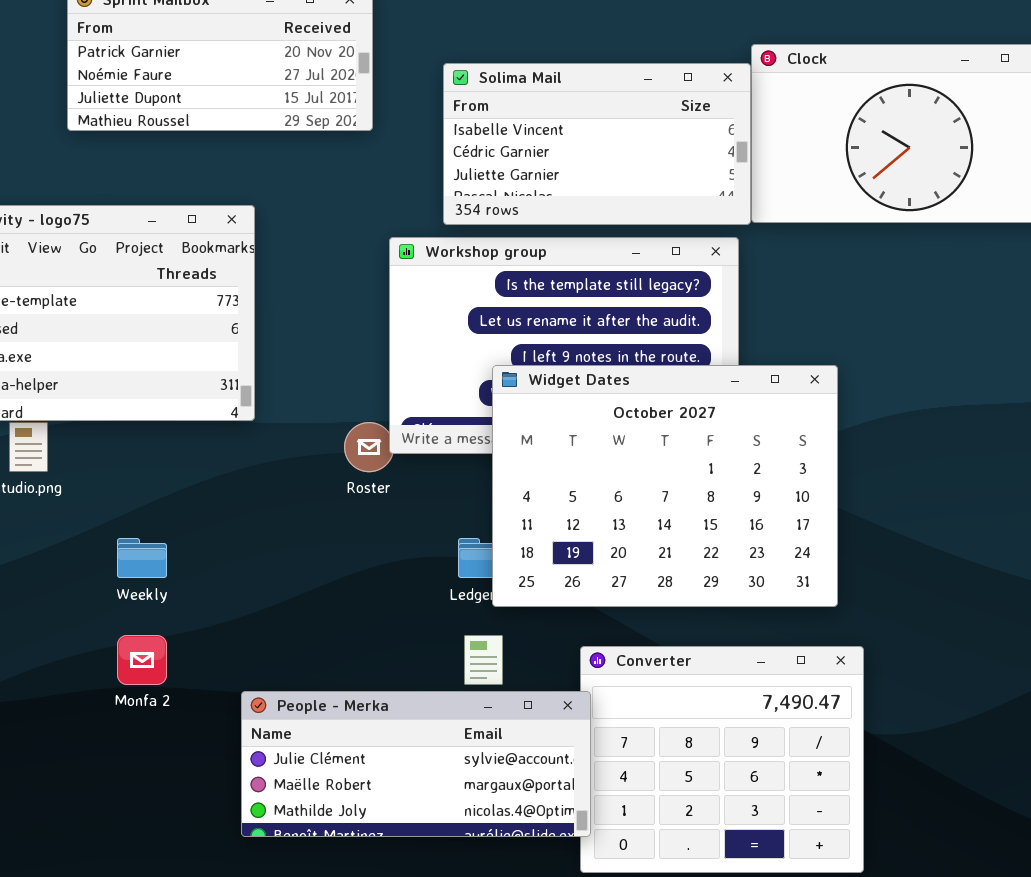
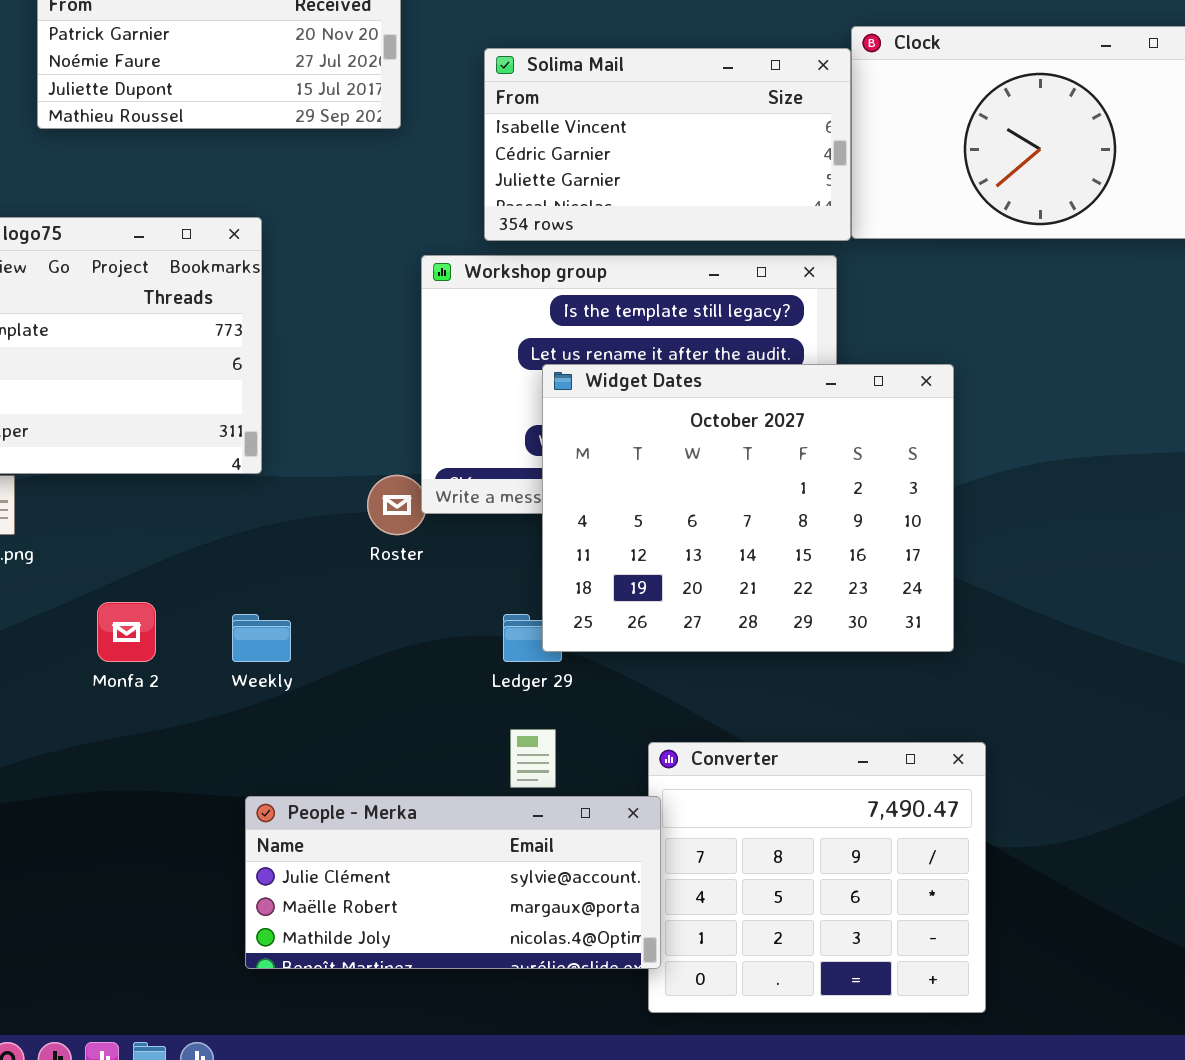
Widget Dates: [492,365,838,607] -> [542,364,954,652], moved
Weekly: [117,538,167,578] -> [232,614,291,662], moved
Monfa 2: [117,635,167,685] -> [97,602,156,662], moved

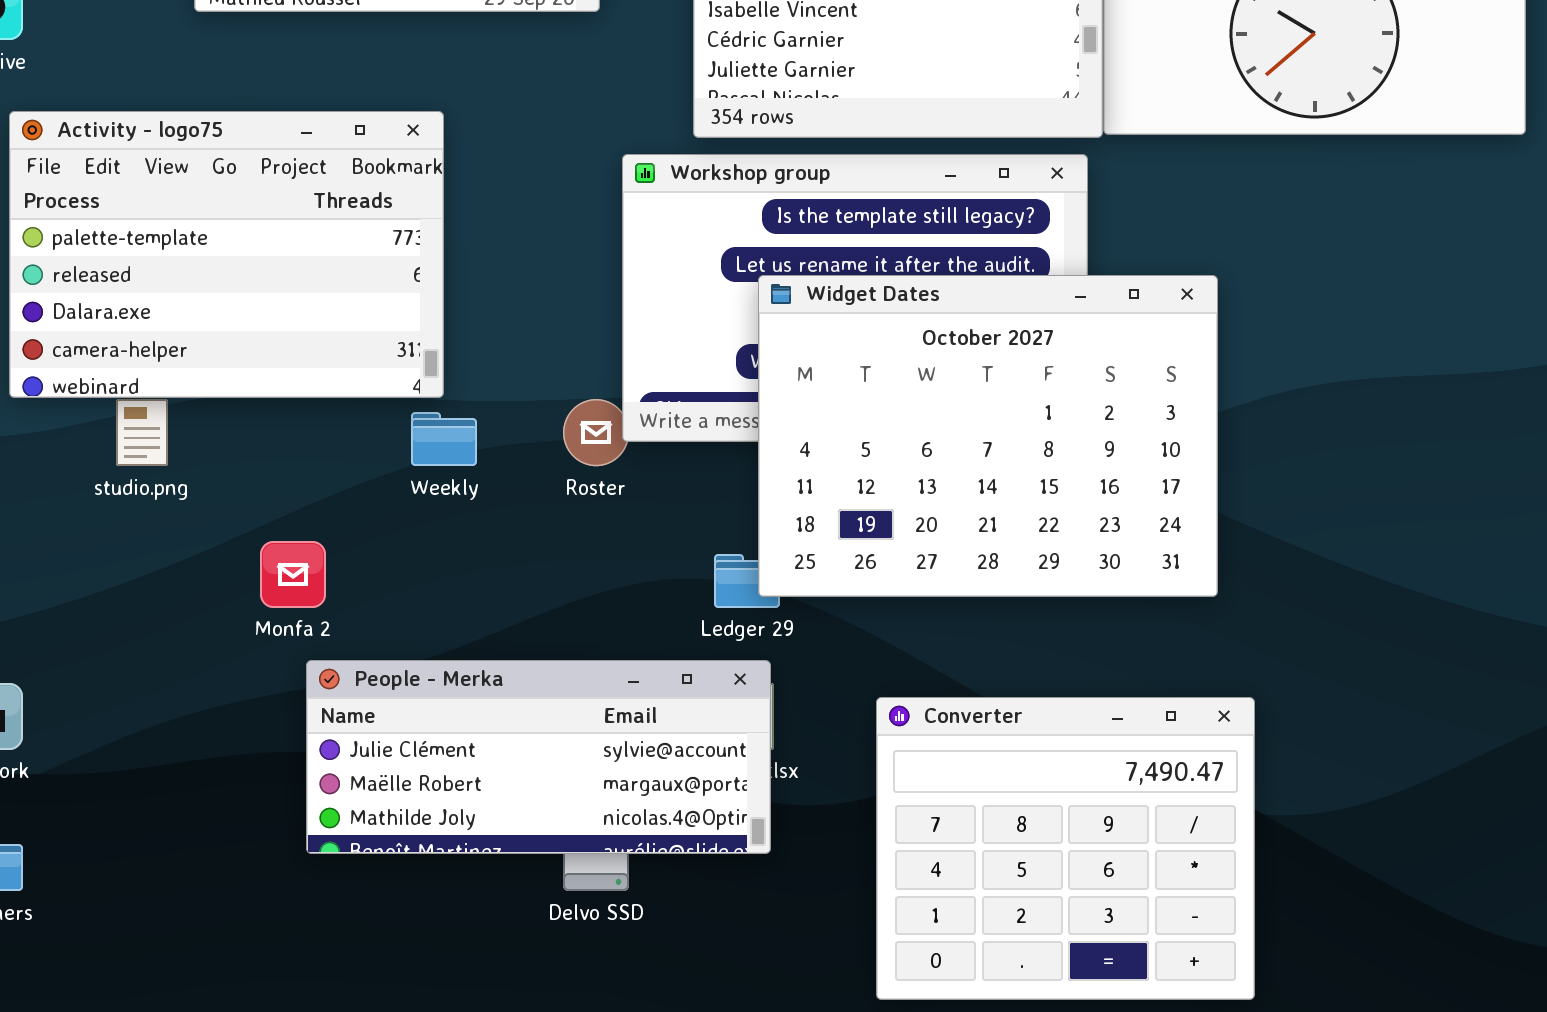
Weekly: [232,614,291,662] -> [411,412,477,466], moved
People - Merka: [245,796,661,969] -> [306,660,771,854], moved

